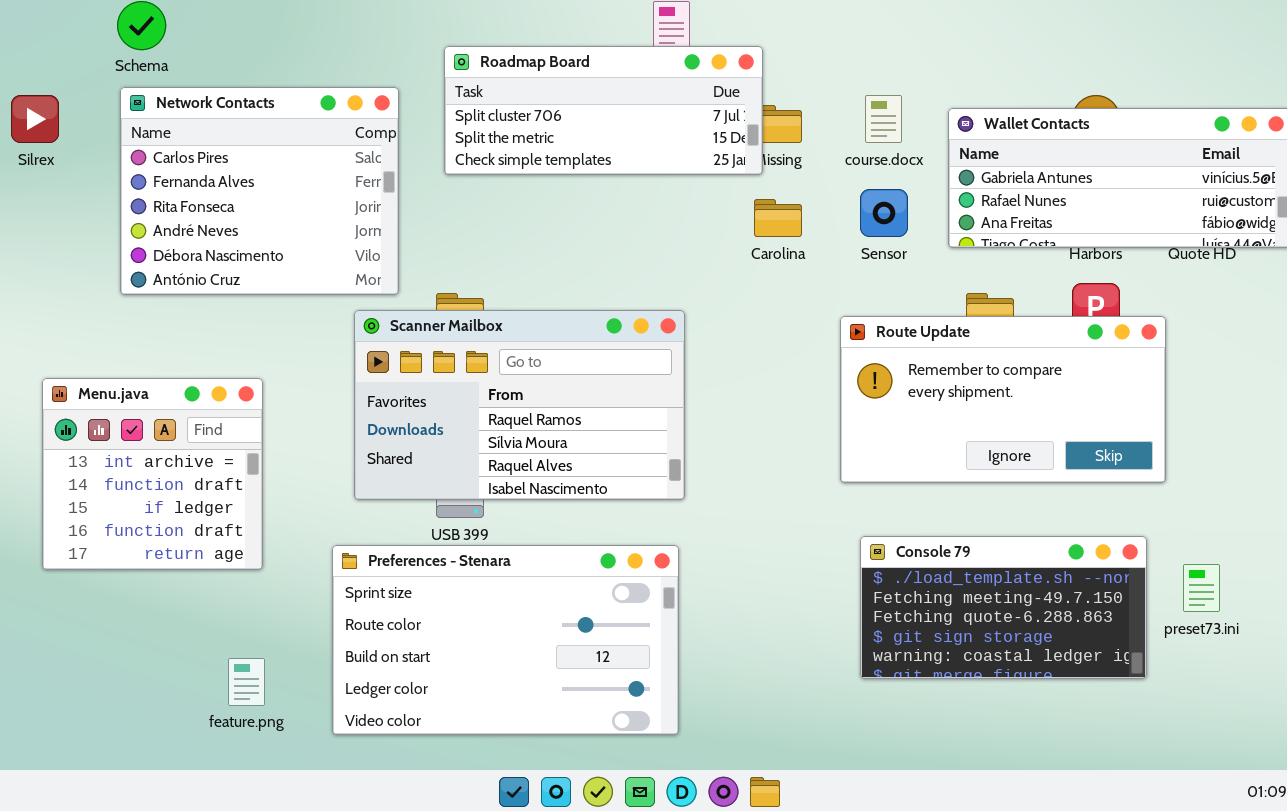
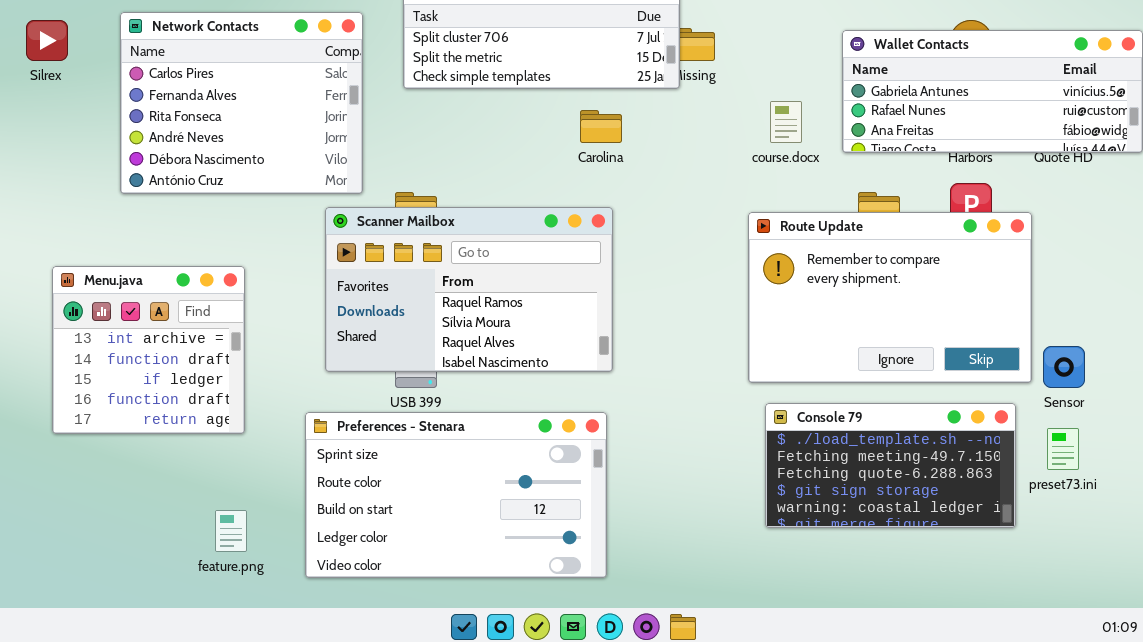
course.docx: [865,95,902,143] -> [770,101,802,143], moved
Sensor: [860,189,908,237] -> [1043,346,1085,388], moved
Carolina: [754,199,802,237] -> [580,110,622,143], moved
Route Update: [840,316,1166,483] -> [748,212,1032,383], resized

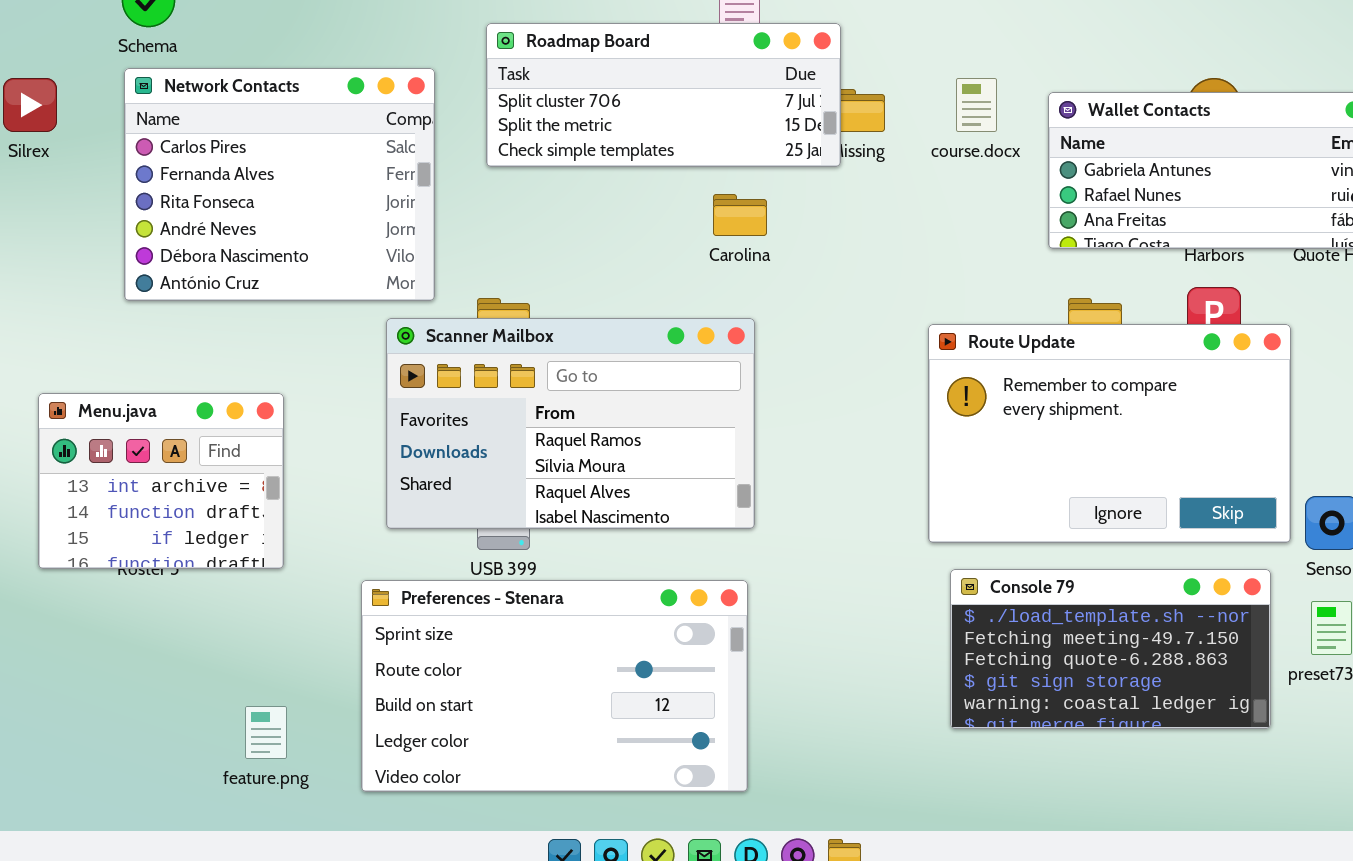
course.docx: [770,101,802,143] -> [956,78,997,132], moved
Menu.java: [52,266,245,434] -> [38,393,284,569], resized

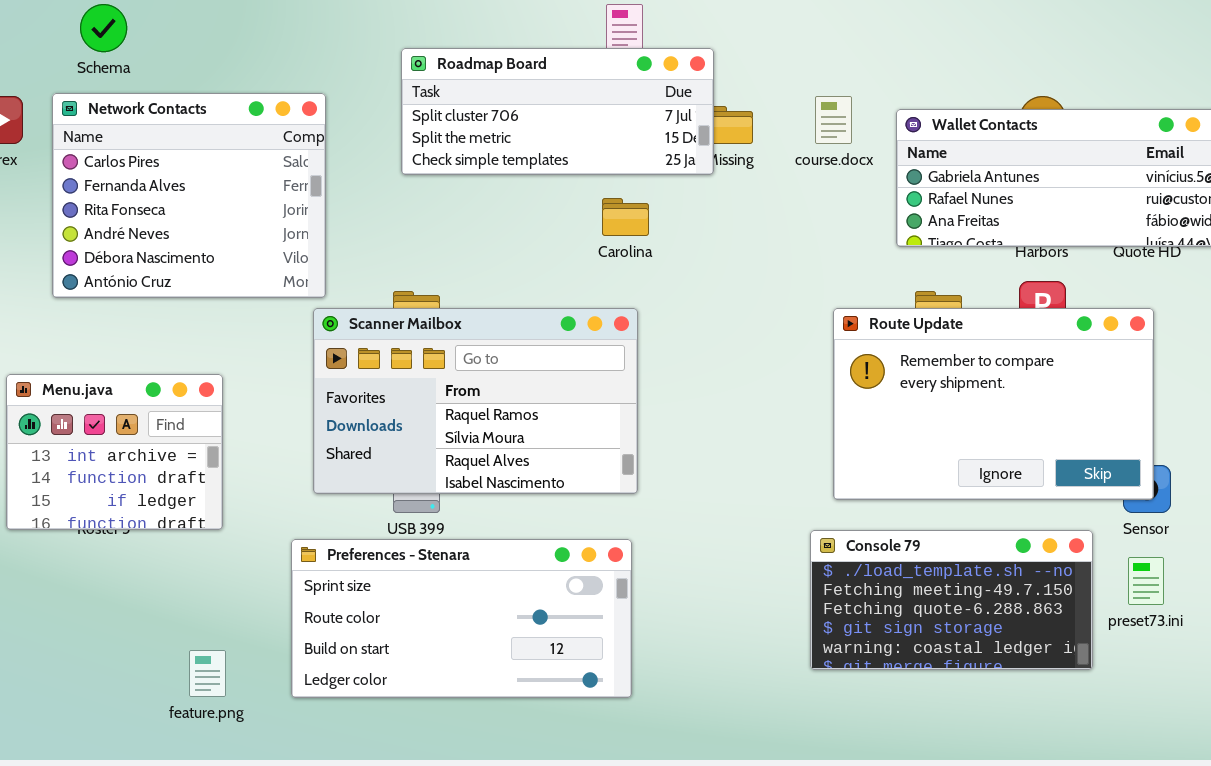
Network Contacts: [124,68,435,301] -> [52,93,326,298], moved
Route Update: [928,324,1291,543] -> [833,308,1154,500], moved
Preferences - Stenara: [361,580,748,792] -> [291,539,632,698], resized

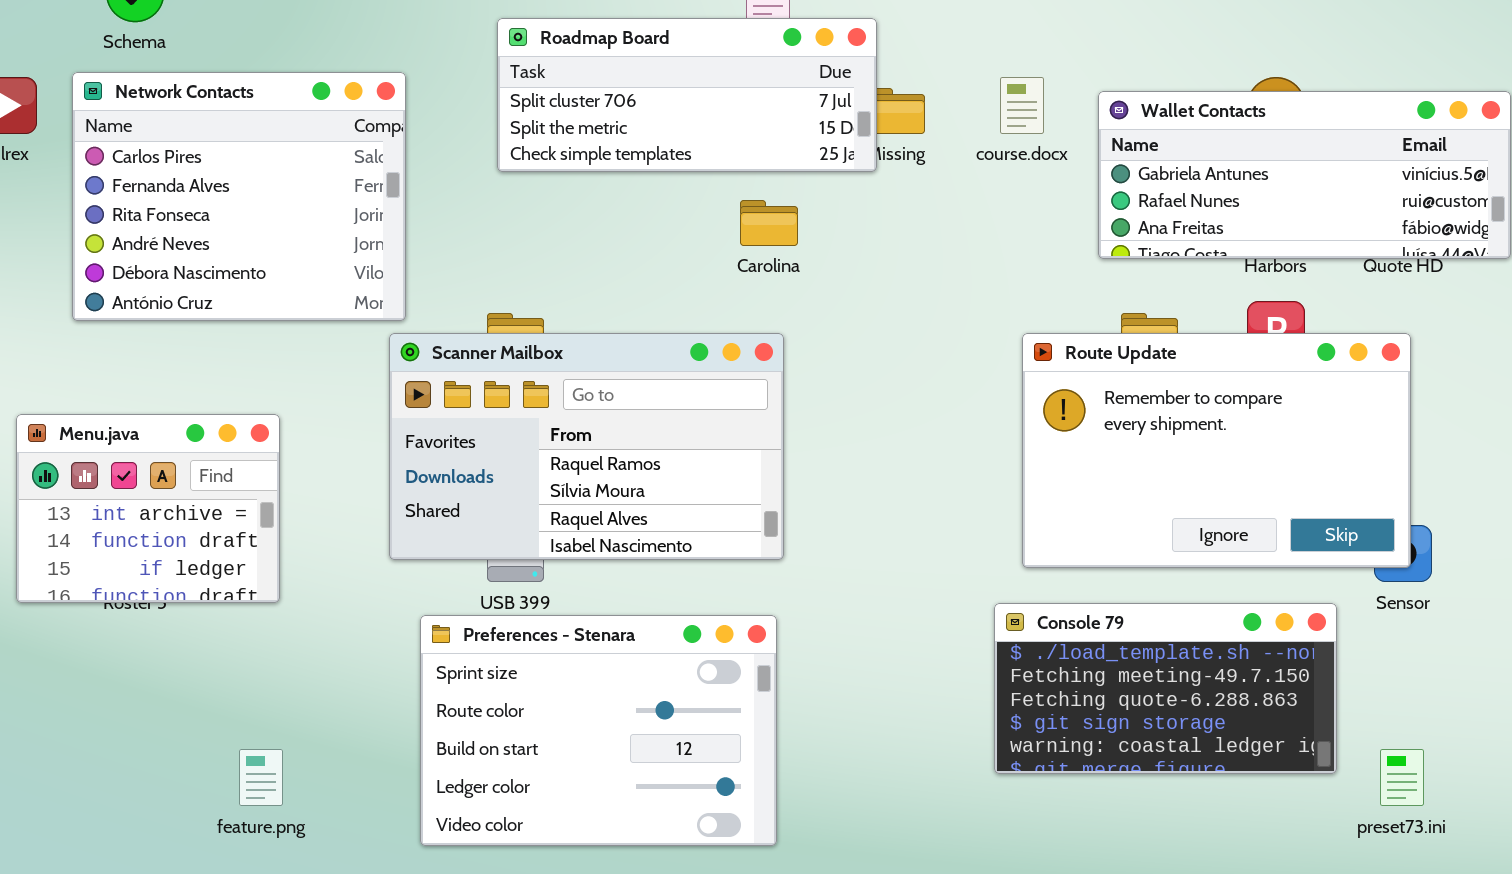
Preferences - Stenara: [291,539,632,698] -> [420,615,777,846], resized
preset73.ini: [1128,557,1164,605] -> [1380,749,1424,806], moved

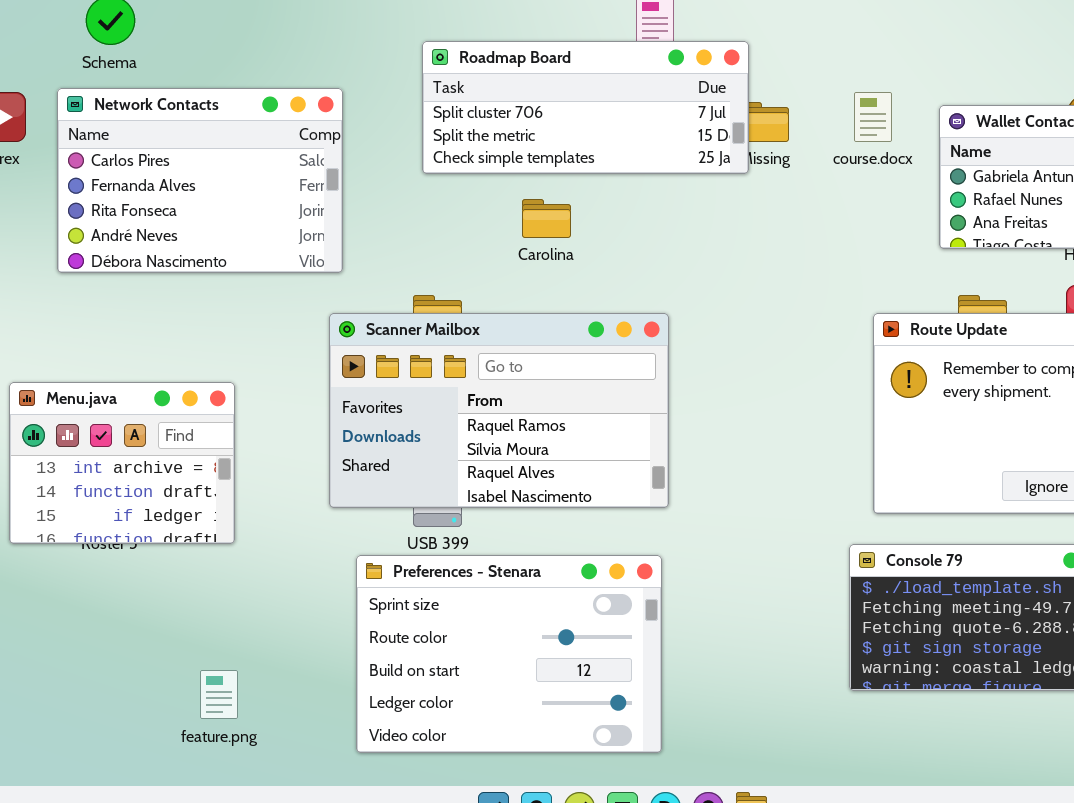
Network Contacts: [72,72,406,321] -> [57,88,343,273], resized
Carolina: [740,200,798,246] -> [522,199,571,238], moved

